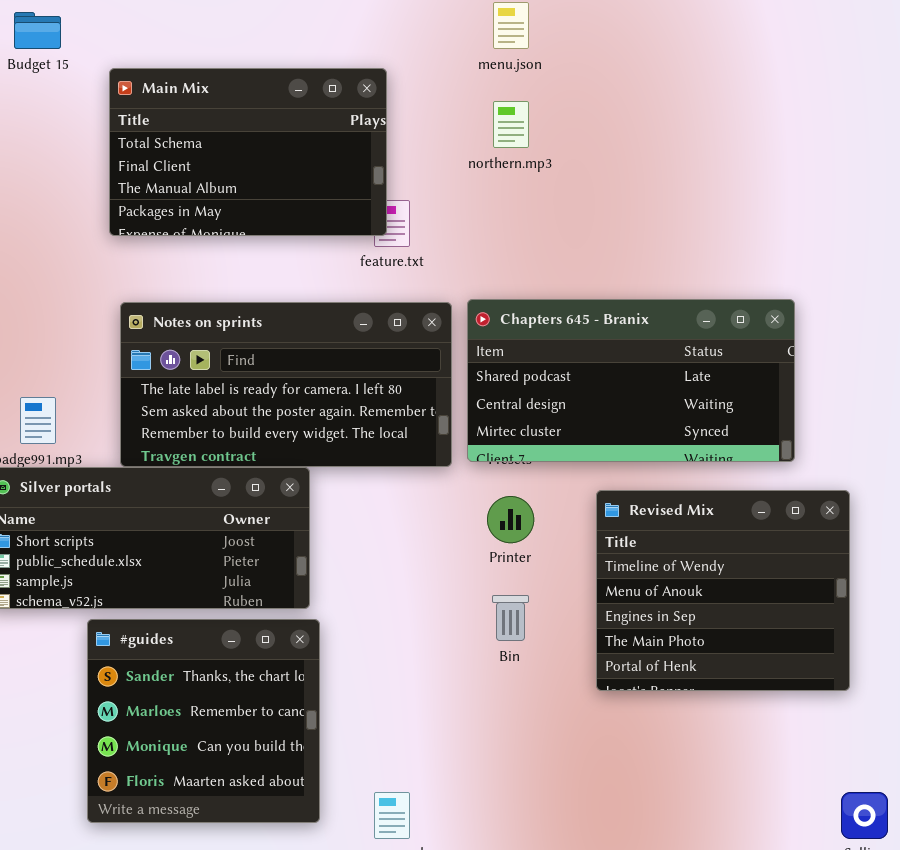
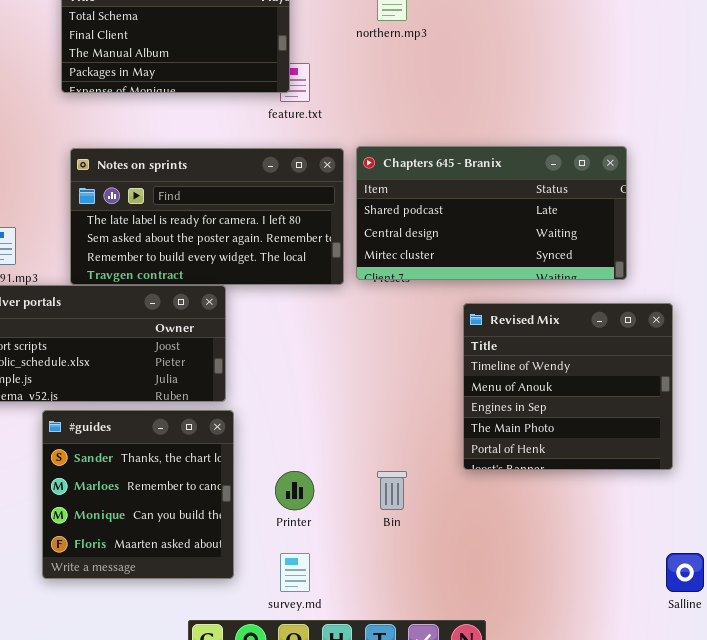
Printer: [487,496,534,543] -> [275,471,314,510], moved
Bin: [492,595,529,641] -> [377,471,407,510], moved

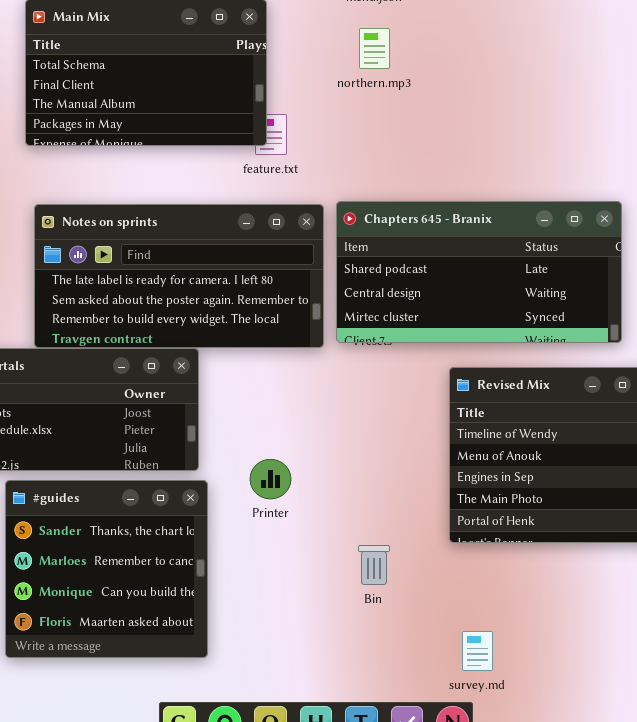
Printer: [275,471,314,510] -> [250,459,291,499], moved
survey.md: [280,553,310,592] -> [462,631,493,671], moved

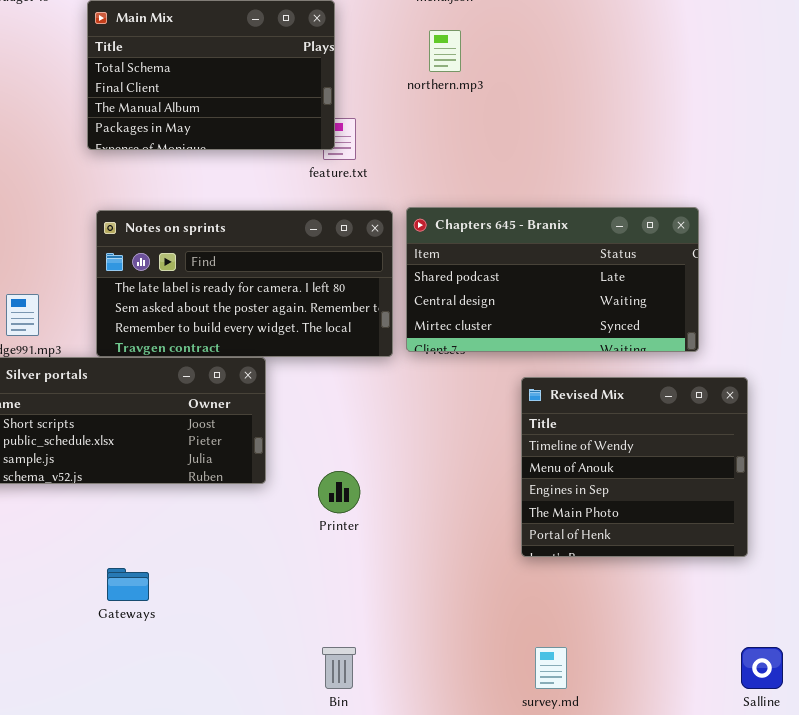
#guides: [5,480,208,658] -> none, closed
Bin: [358,545,390,585] -> [322,647,356,689], moved

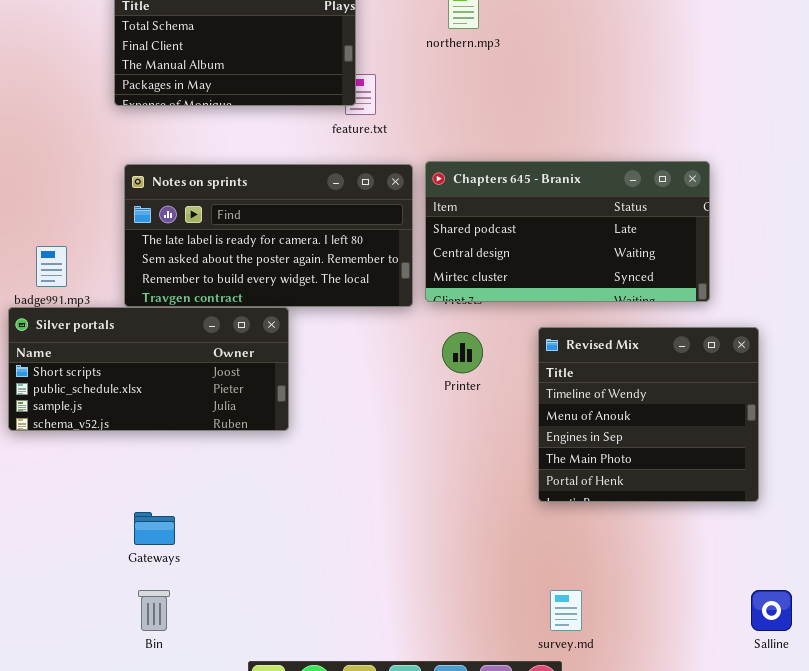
Printer: [318,471,360,513] -> [442,332,483,373], moved
Bin: [322,647,356,689] -> [138,590,170,631], moved

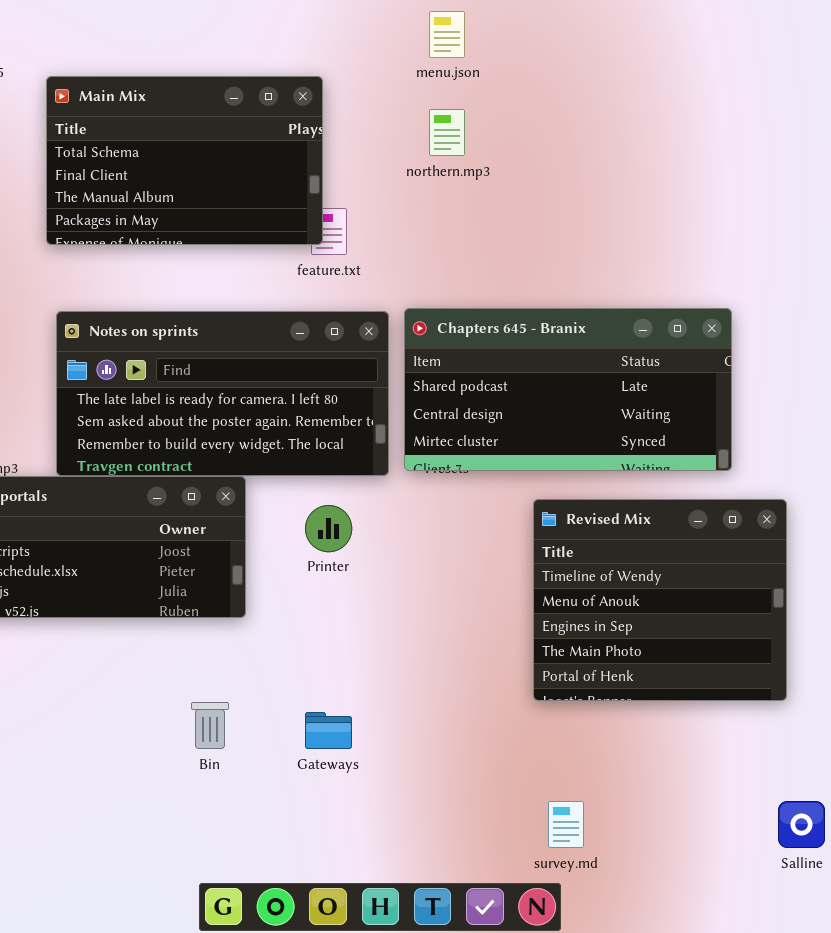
Printer: [442,332,483,373] -> [305,505,352,552], moved
Gateways: [134,512,175,545] -> [305,712,352,749], moved
Bin: [138,590,170,631] -> [191,702,229,749], moved

